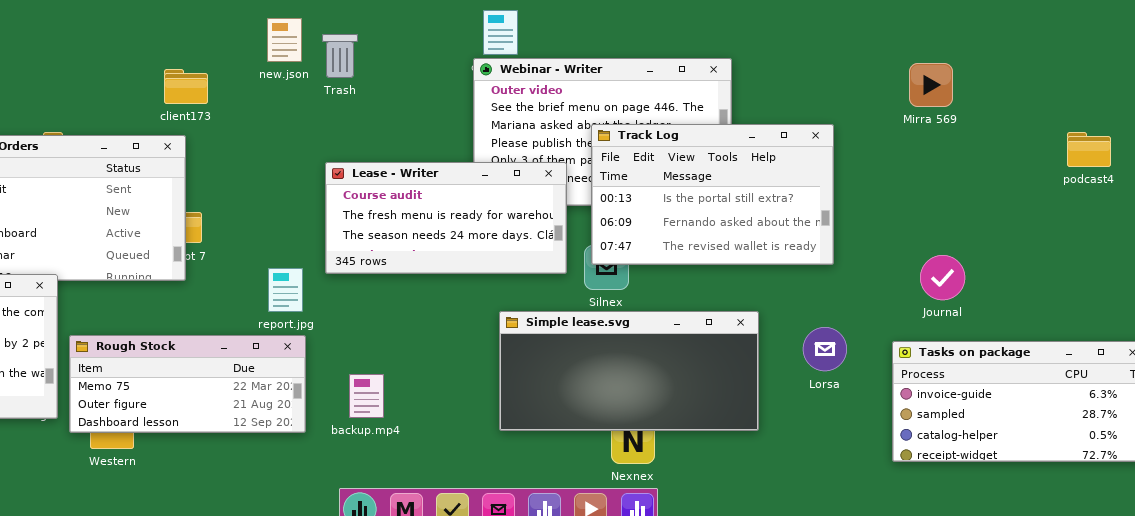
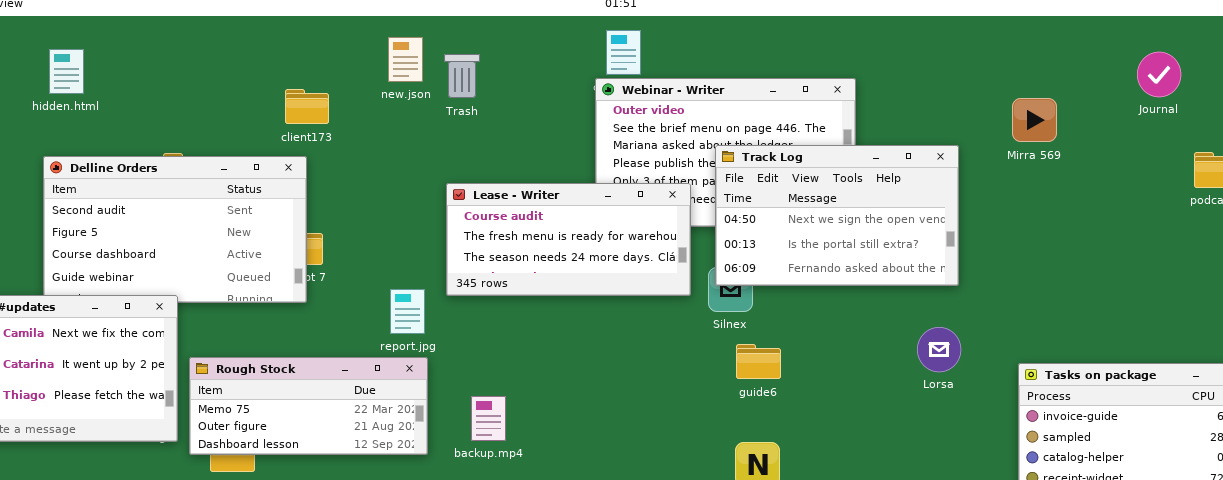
Mirra 569: [909,63,953,107] -> [1012,98,1057,142], moved
Track Log: [591,124,834,265] -> [715,145,959,286], scrolled up 1 row
Journal: [920,255,965,300] -> [1137,52,1181,97], moved
Simple lease.svg: [499,311,759,431] -> none, closed
Lorsa: [803,327,847,371] -> [917,327,961,372], moved

